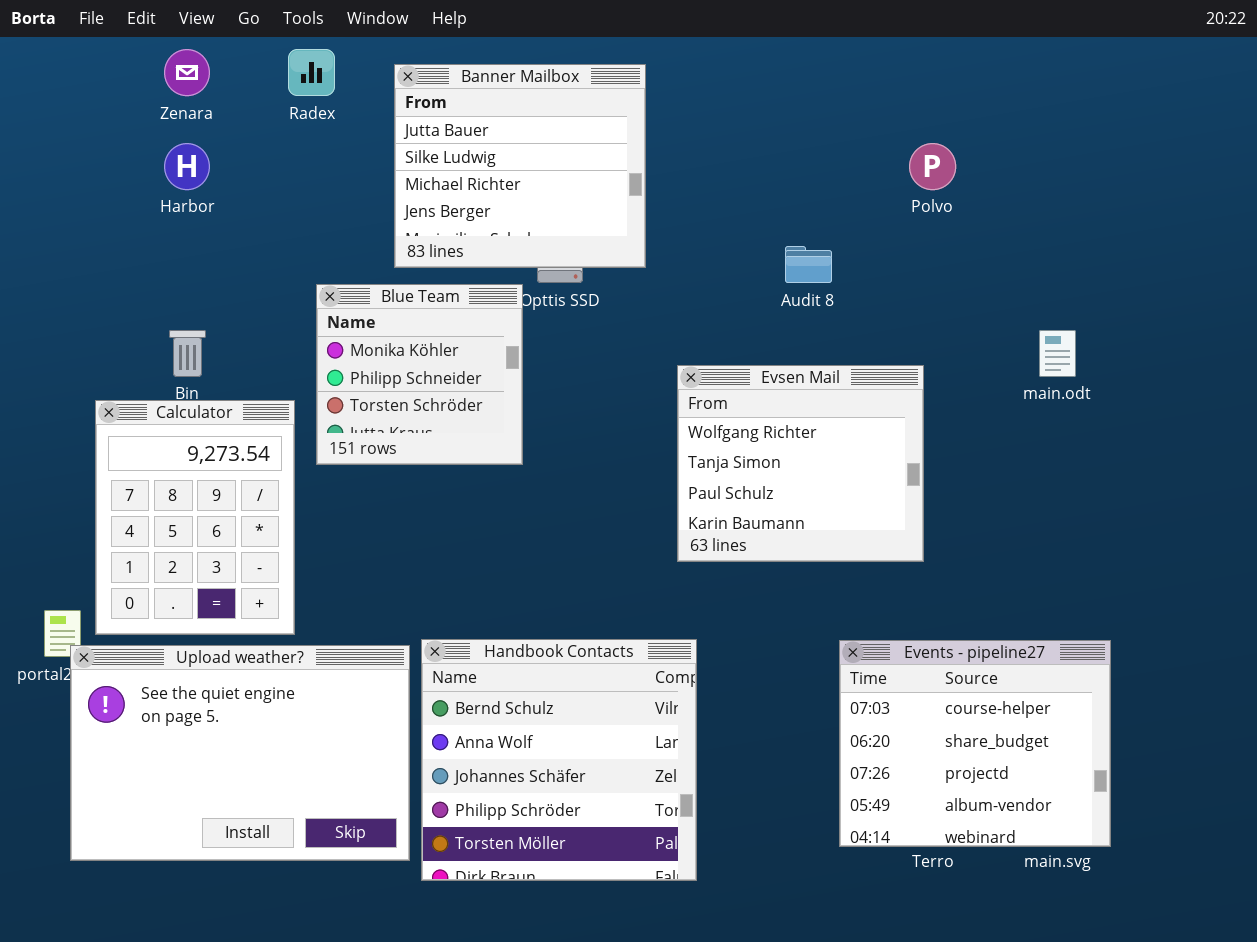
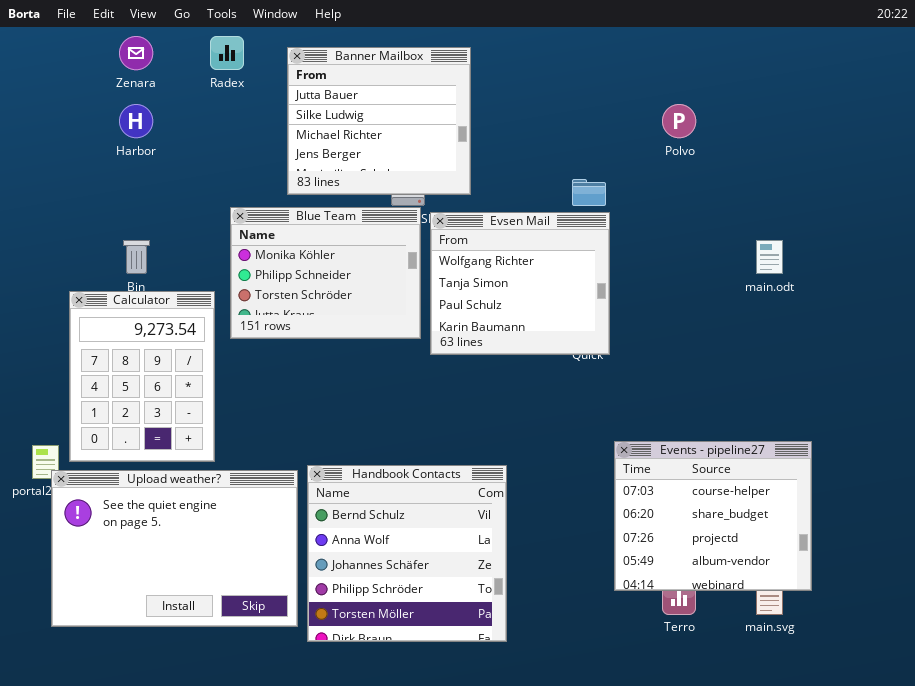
Blue Team: [316,284,523,465] -> [230,207,421,339], resized
Evsen Mail: [677,365,924,562] -> [430,212,610,355], moved
Events - pipeline27: [839,640,1111,847] -> [614,441,812,591], moved

